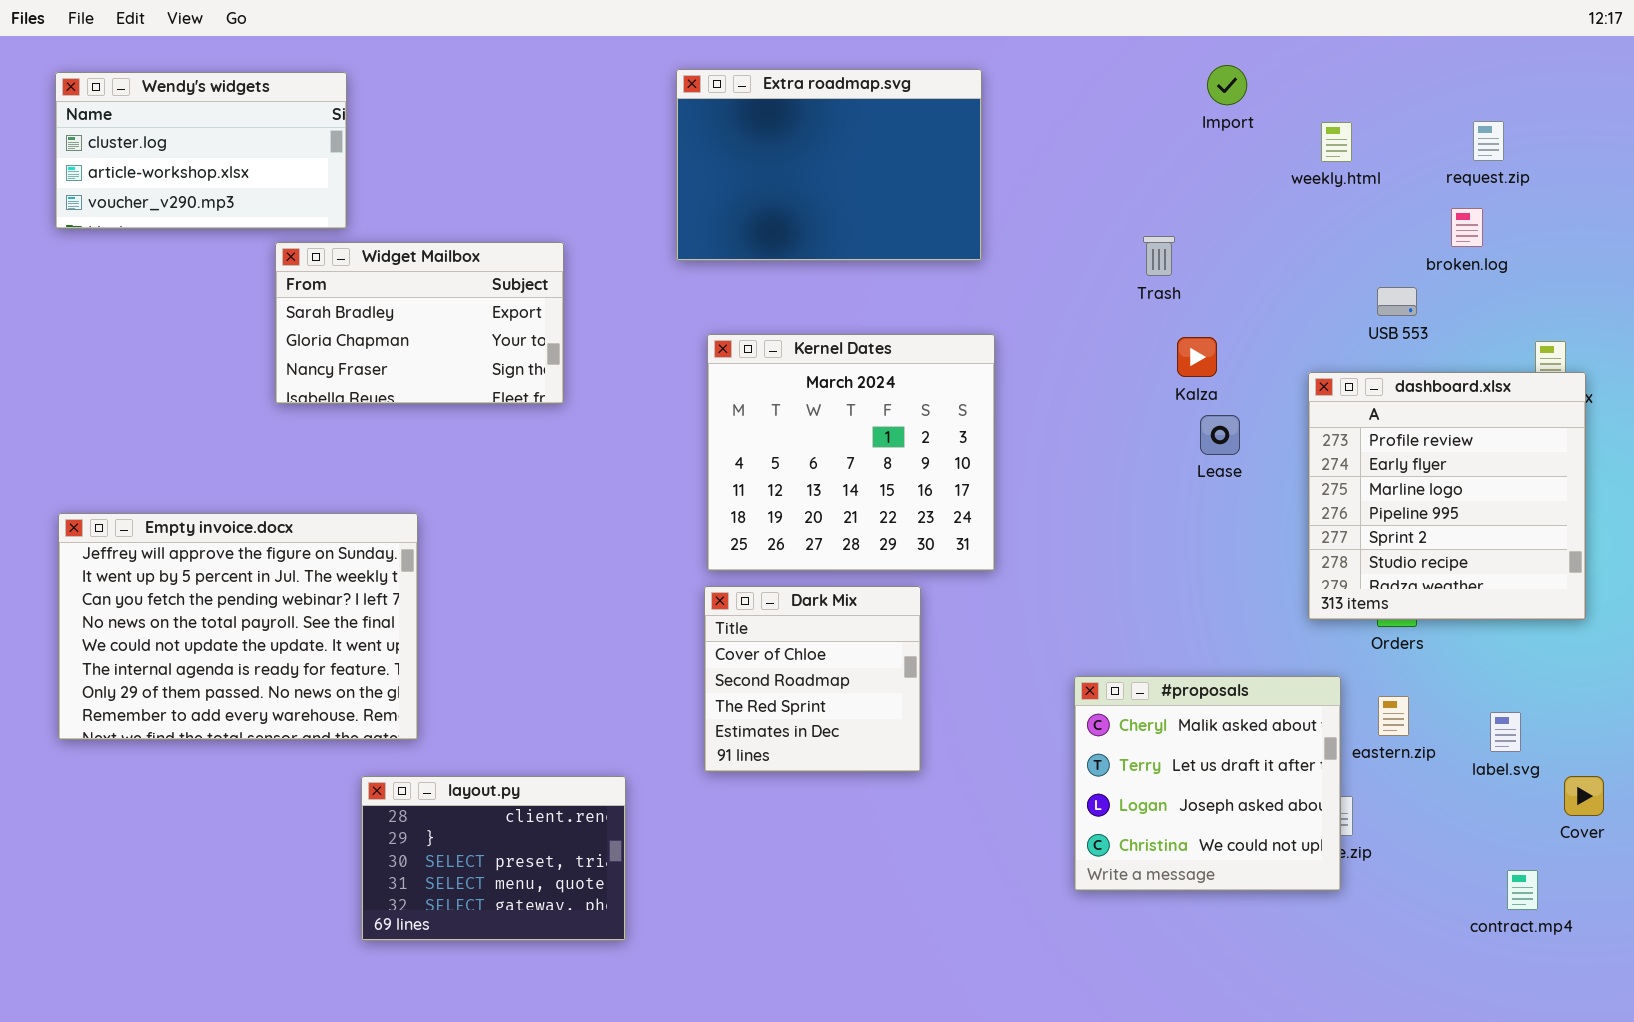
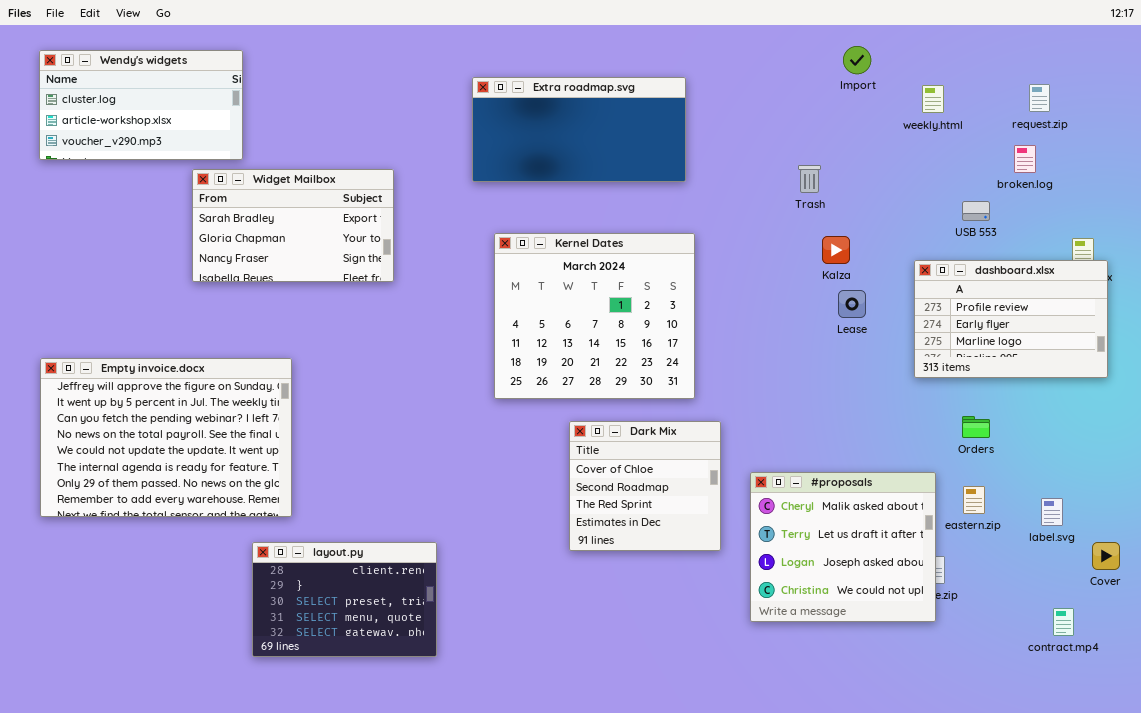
Extra roadmap.svg: [676,69,982,261] -> [472,77,686,182], resized
dashboard.xlsx: [1308,372,1586,620] -> [914,260,1108,378], resized
Dark Mix: [704,586,921,772] -> [569,421,721,551], moved

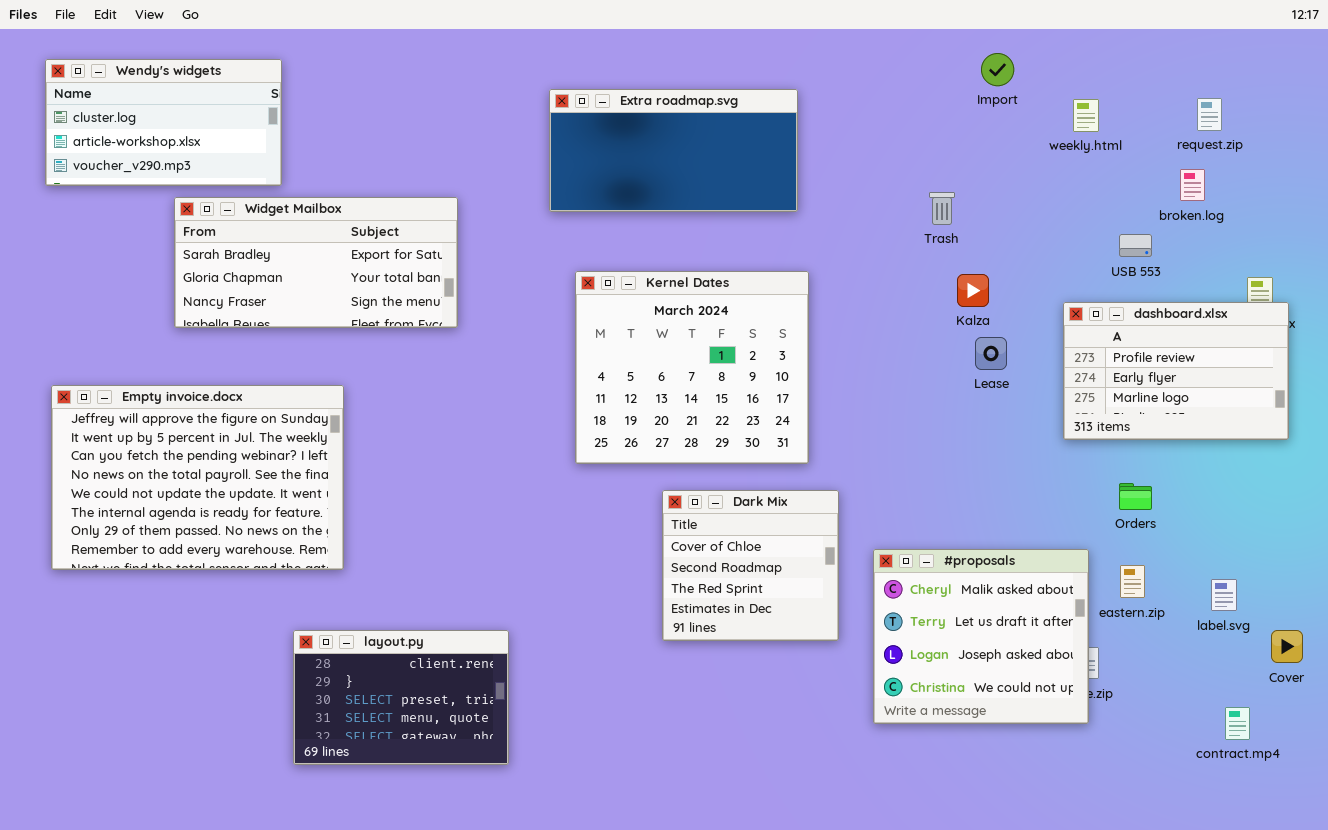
Widget Mailbox: [192,169,394,282] -> [174,197,458,328], resized
Empty invoice.docx: [40,358,292,517] -> [51,385,344,570], moved

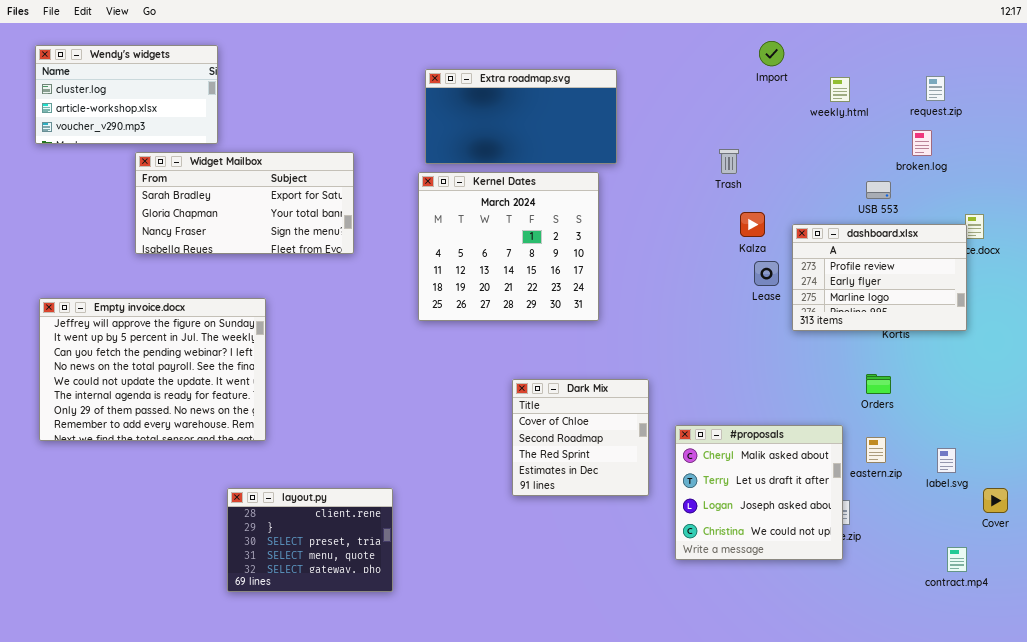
Kernel Dates: [575,271,809,464] -> [418,172,599,321], moved
dashboard.xlsx: [1063,302,1289,440] -> [792,224,967,331], moved

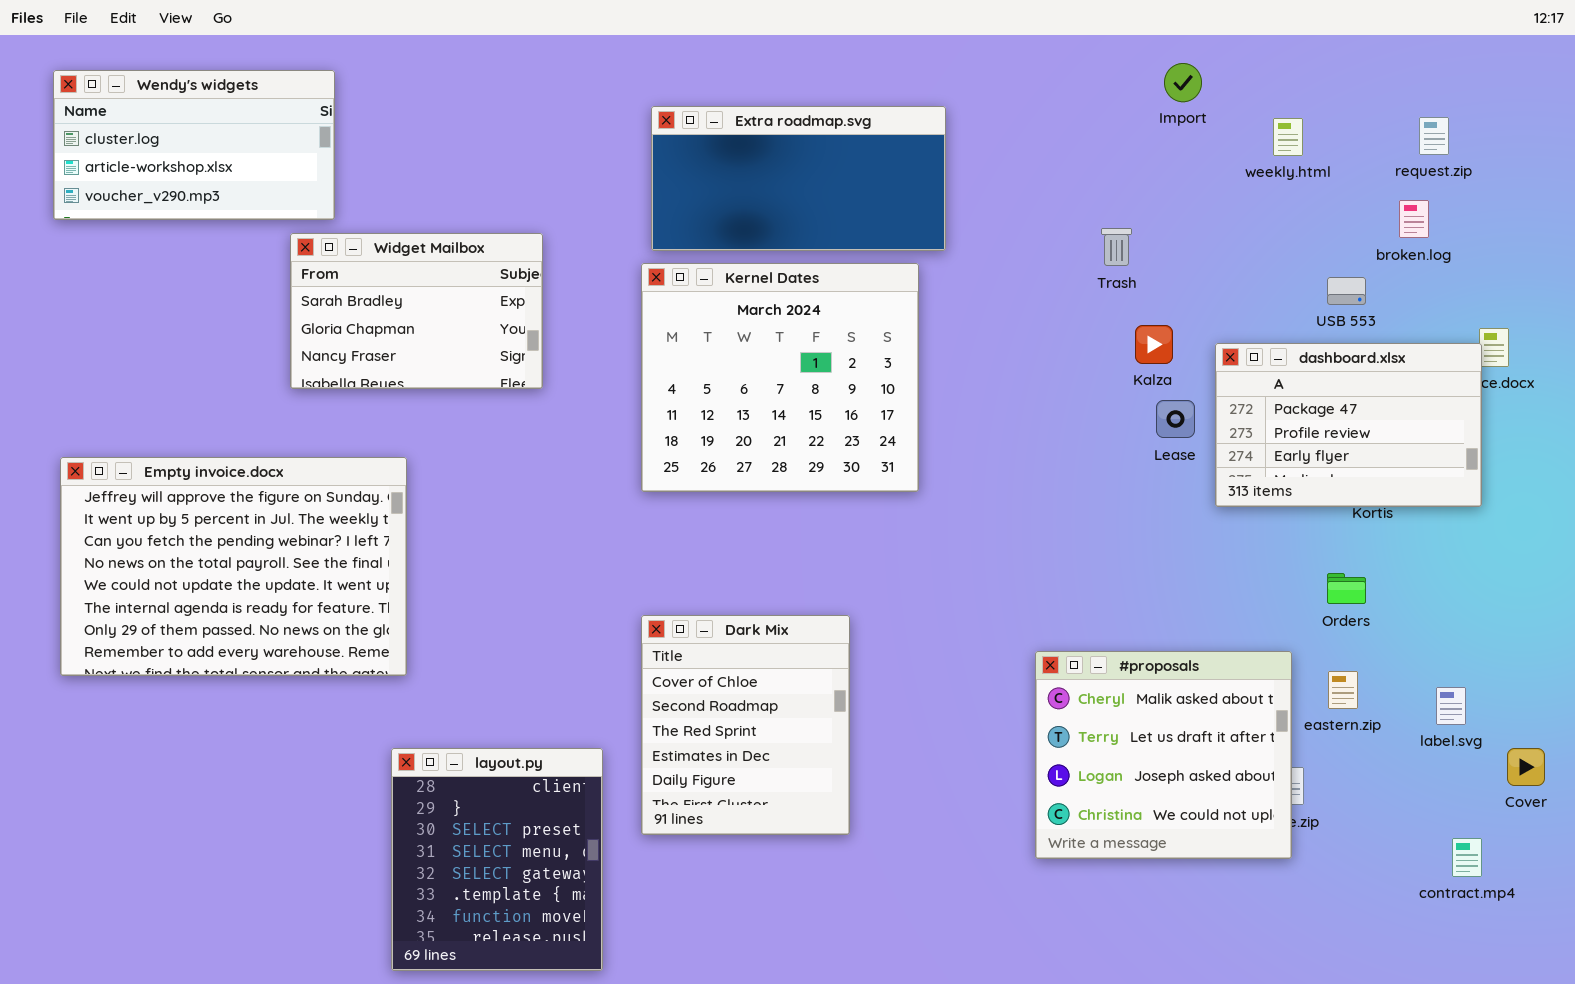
Widget Mailbox: [135,152,354,254] -> [290,233,543,389], resized
dashboard.xlsx: [792,224,967,331] -> [1215,343,1482,507], scrolled up 1 row
Dark Mix: [512,379,649,496] -> [641,615,850,835], moved, resized
layout.py: [227,488,393,592] -> [391,748,603,971], resized

